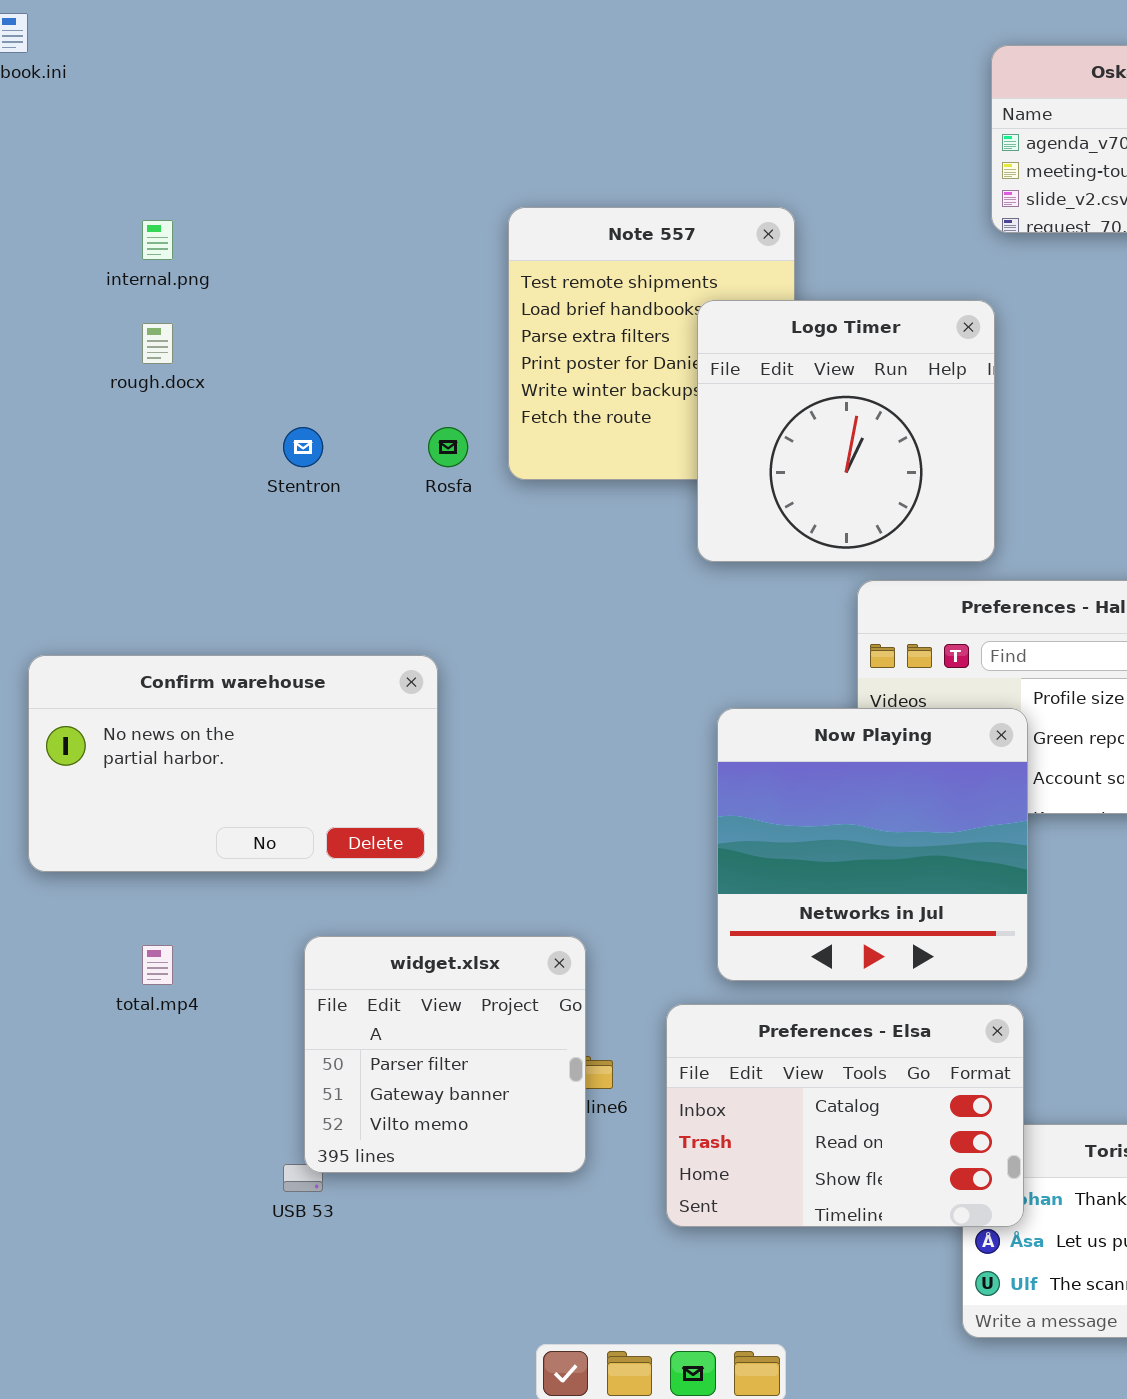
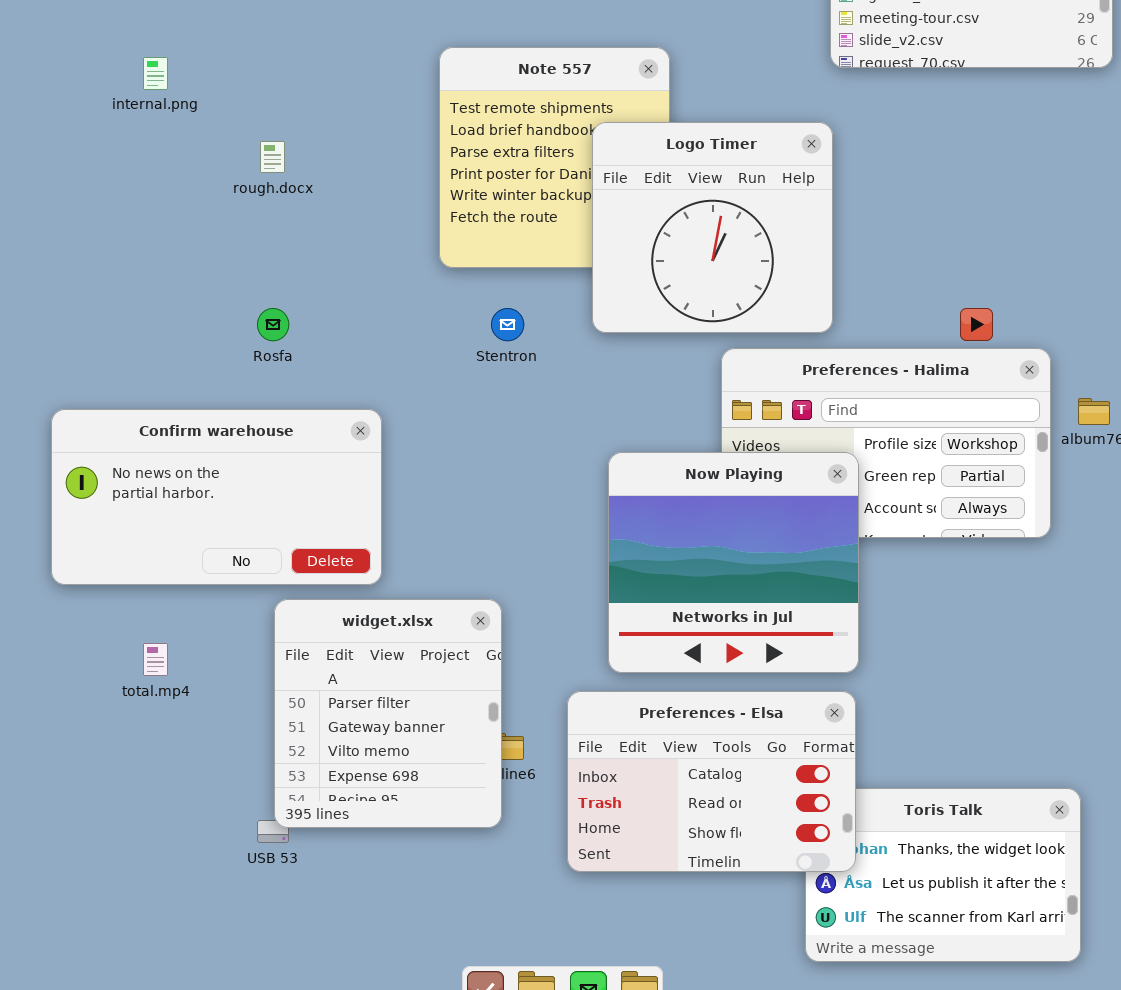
rough.docx: [142,323,173,364] -> [260,141,285,173], moved
Stentron: [283,427,323,467] -> [491,308,524,341], moved
Rosfa: [428,427,468,467] -> [257,308,289,341], moved
widget.xlsx: [304,936,586,1173] -> [274,599,502,828], resized

